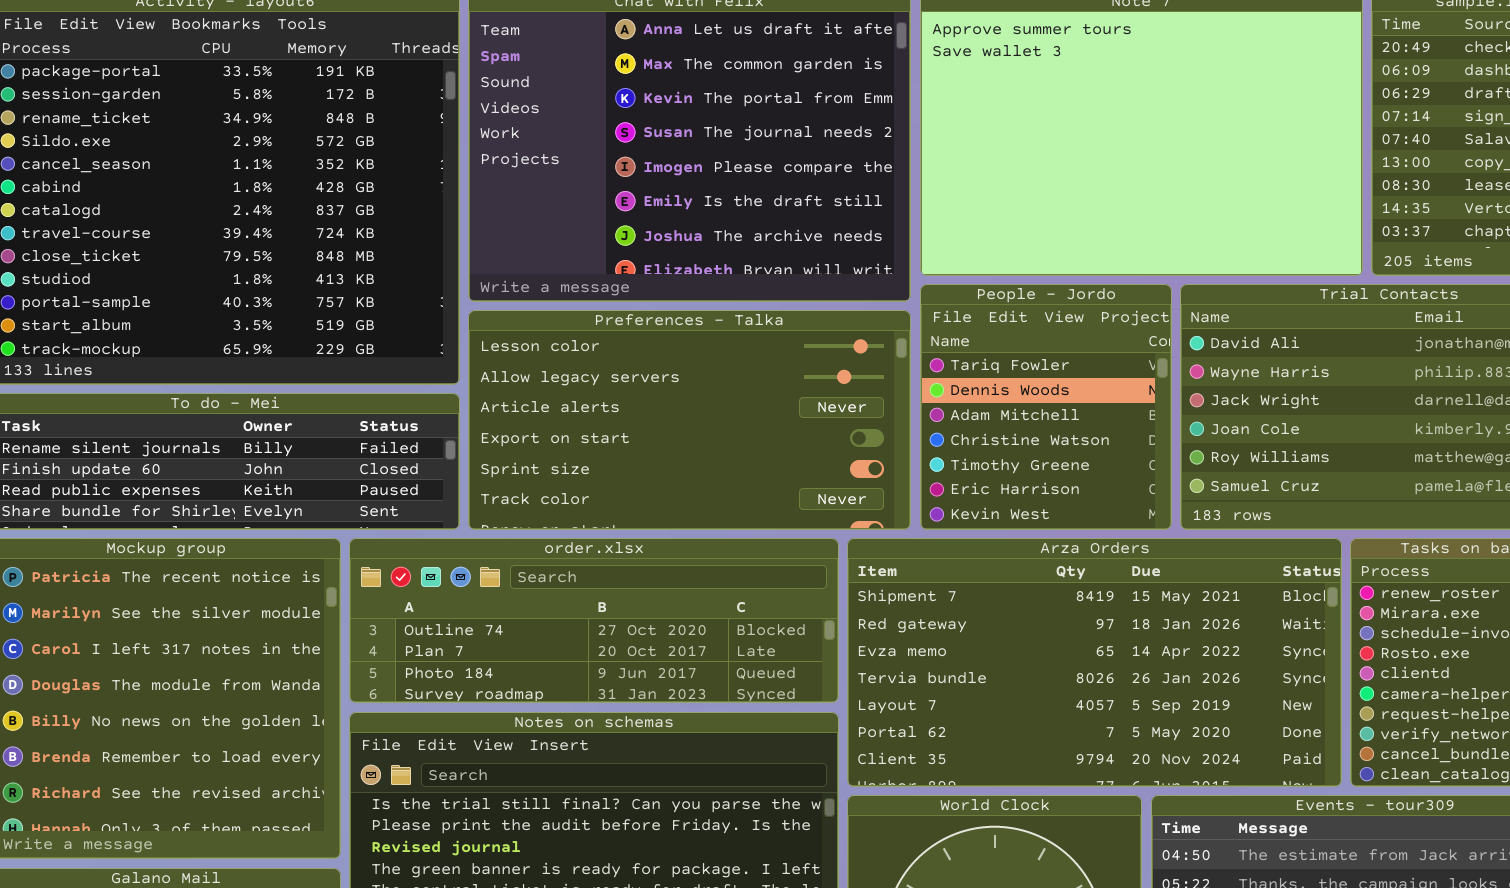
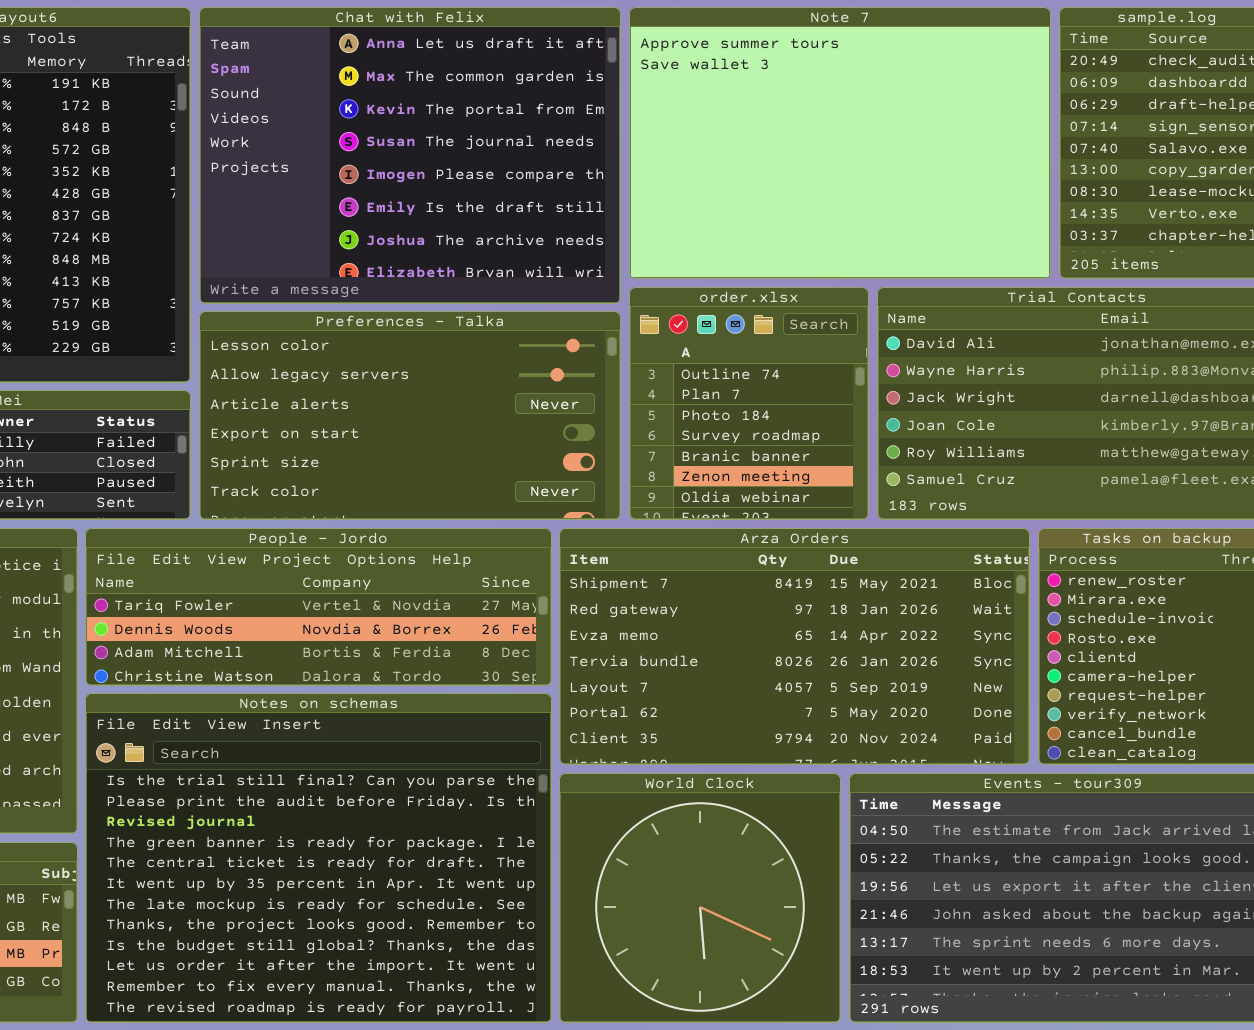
People - Jordo: [920,284,1172,530] -> [85,528,552,686], moved, resized
order.xlsx: [349,538,839,703] -> [629,287,869,520], moved, resized

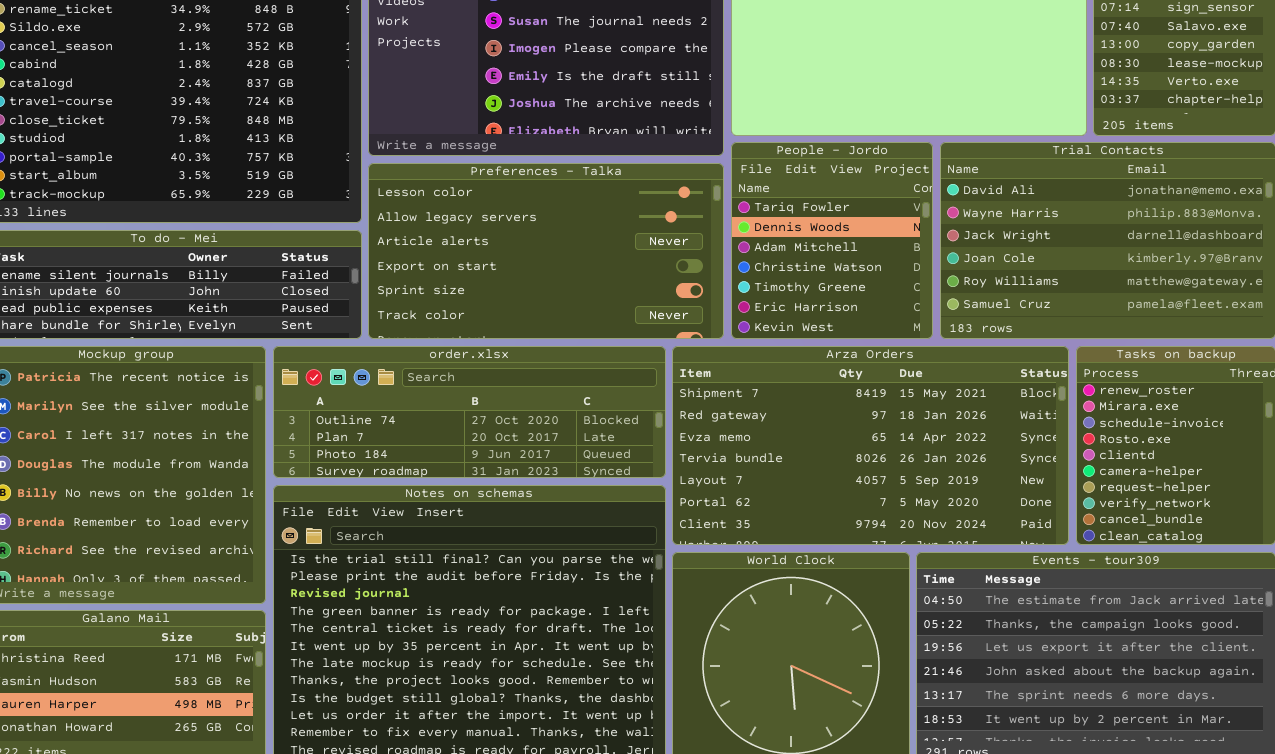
order.xlsx: [629,287,869,520] -> [273,346,666,478], moved, resized
People - Jordo: [85,528,552,686] -> [731,142,933,339], moved, resized

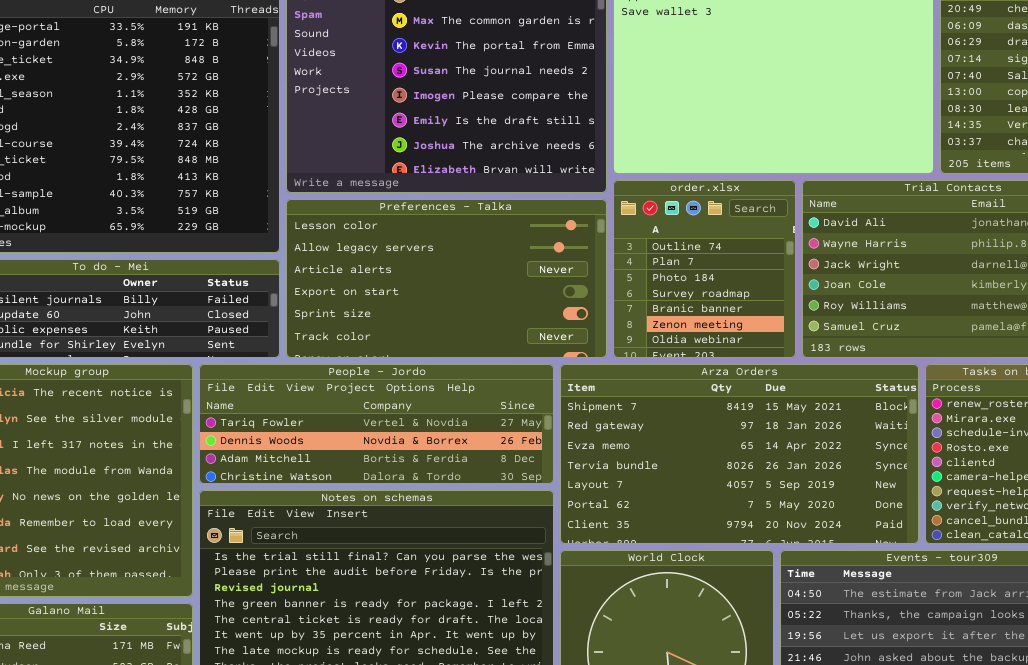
People - Jordo: [731,142,933,339] -> [199,364,554,484], moved, resized
order.xlsx: [273,346,666,478] -> [613,180,796,358], moved, resized

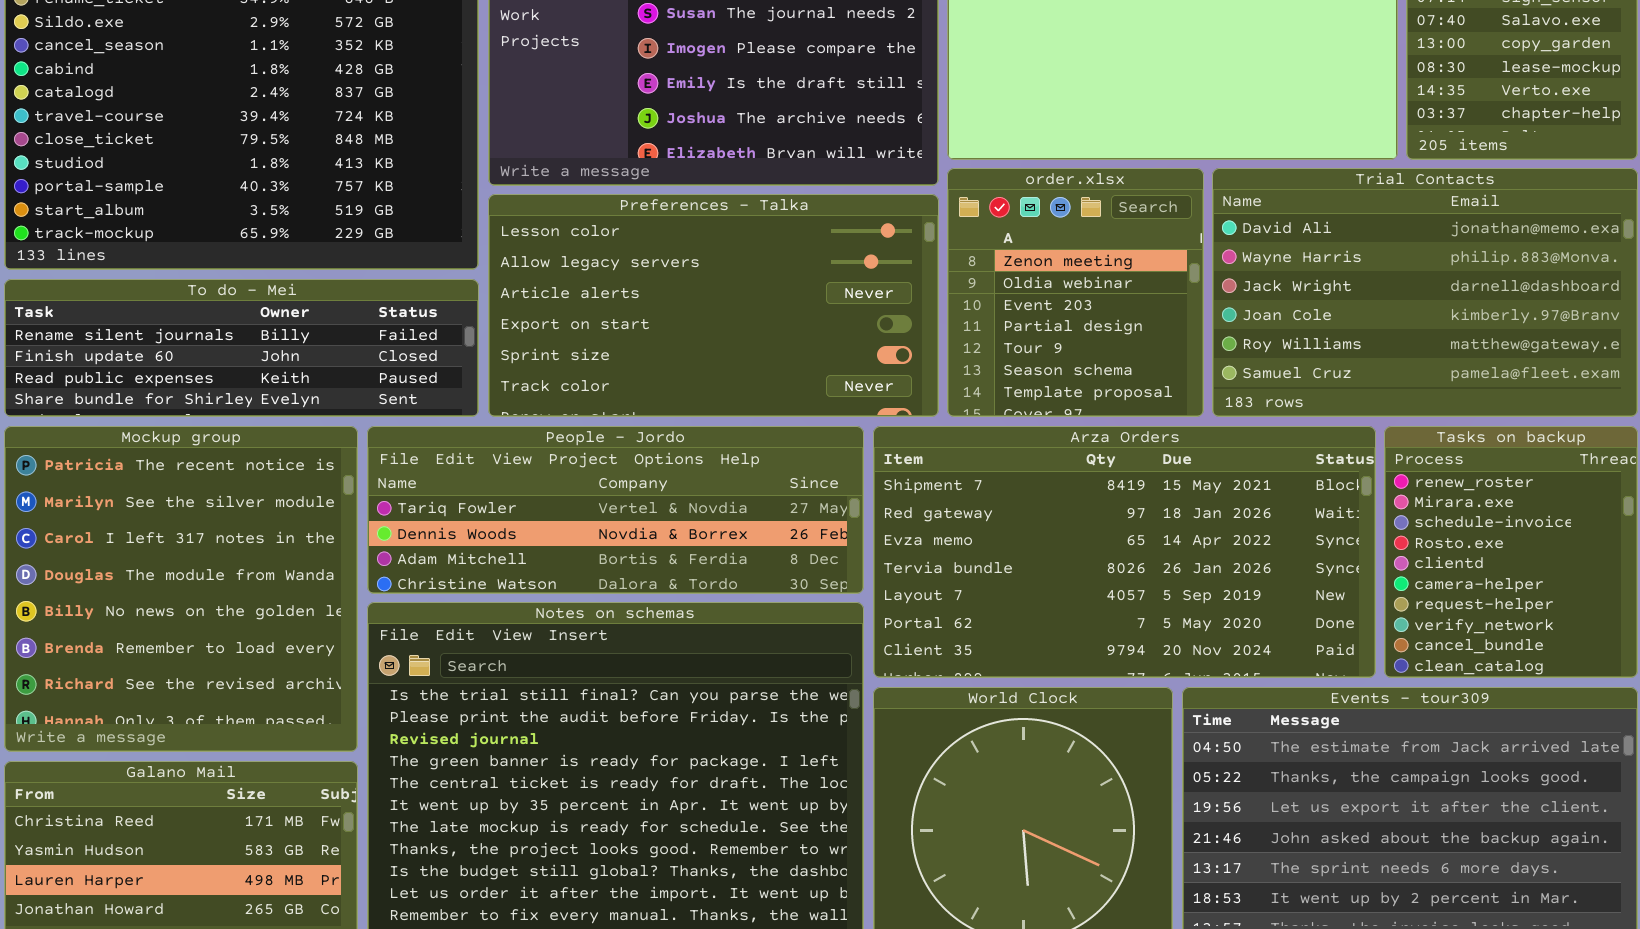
order.xlsx: [613,180,796,358] -> [947,168,1204,417], scrolled down 5 rows

